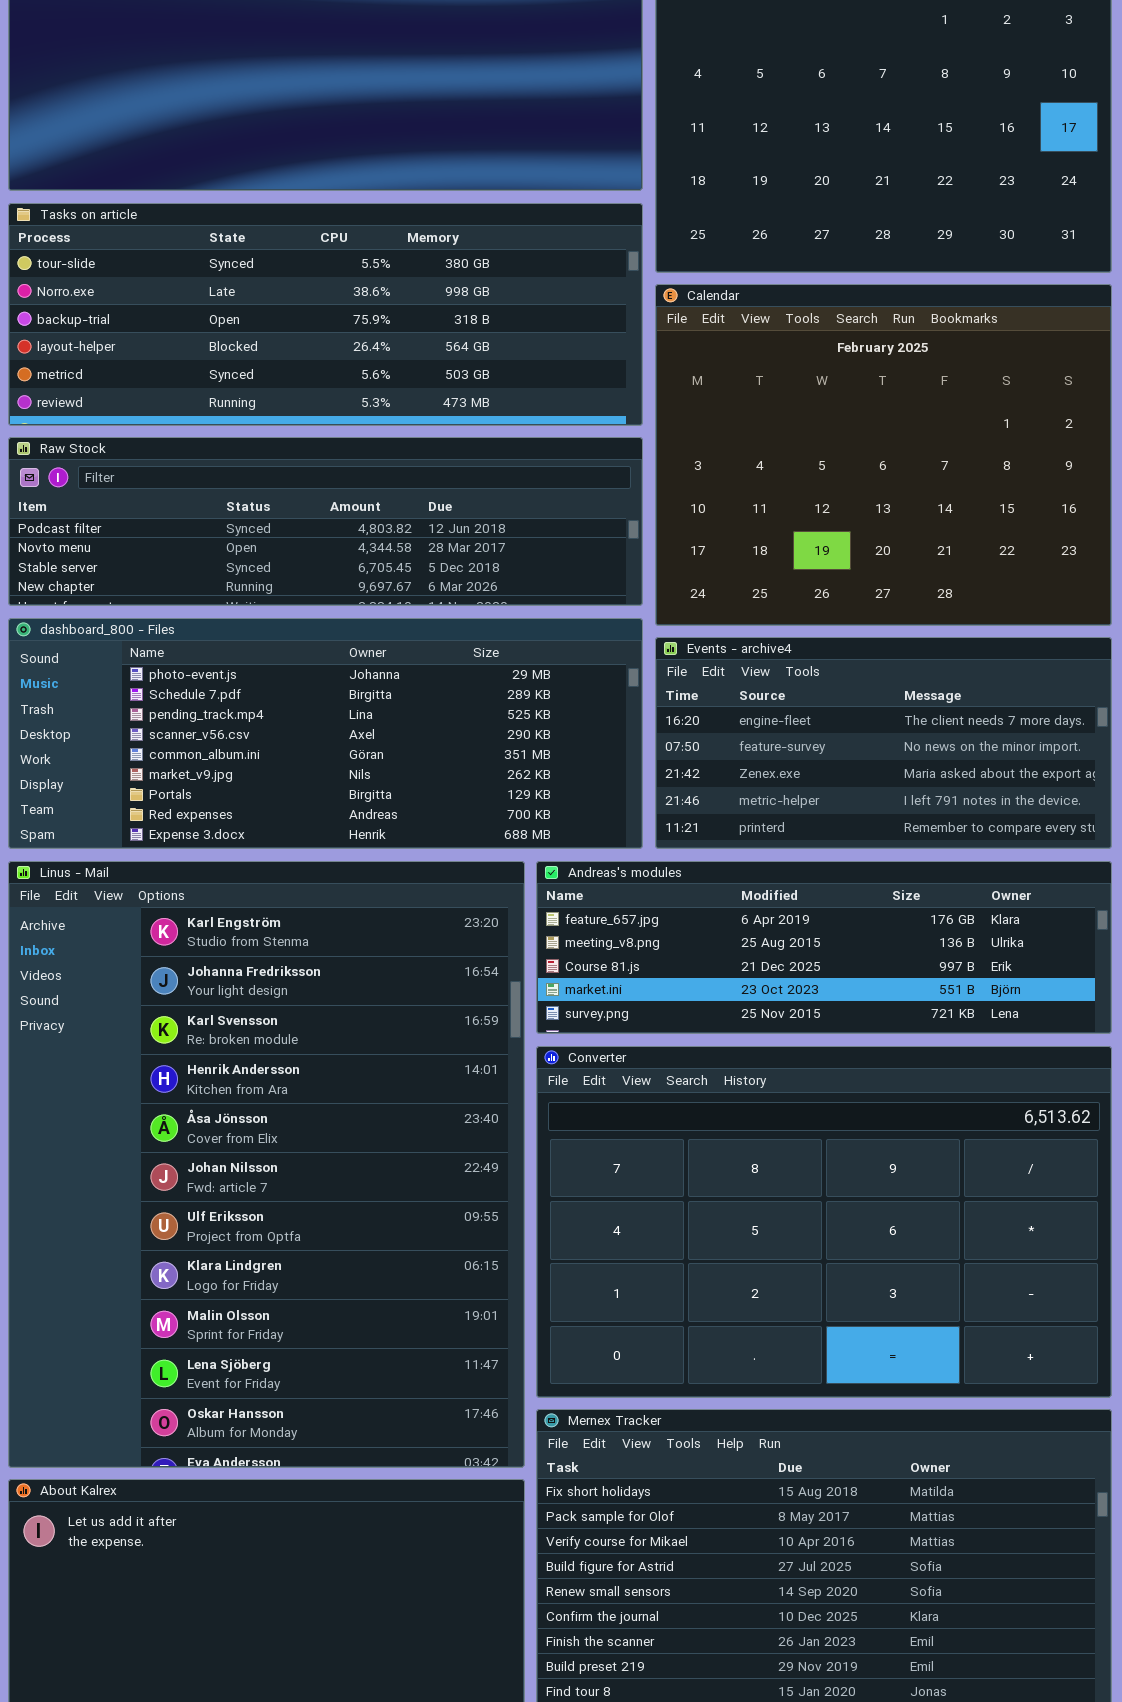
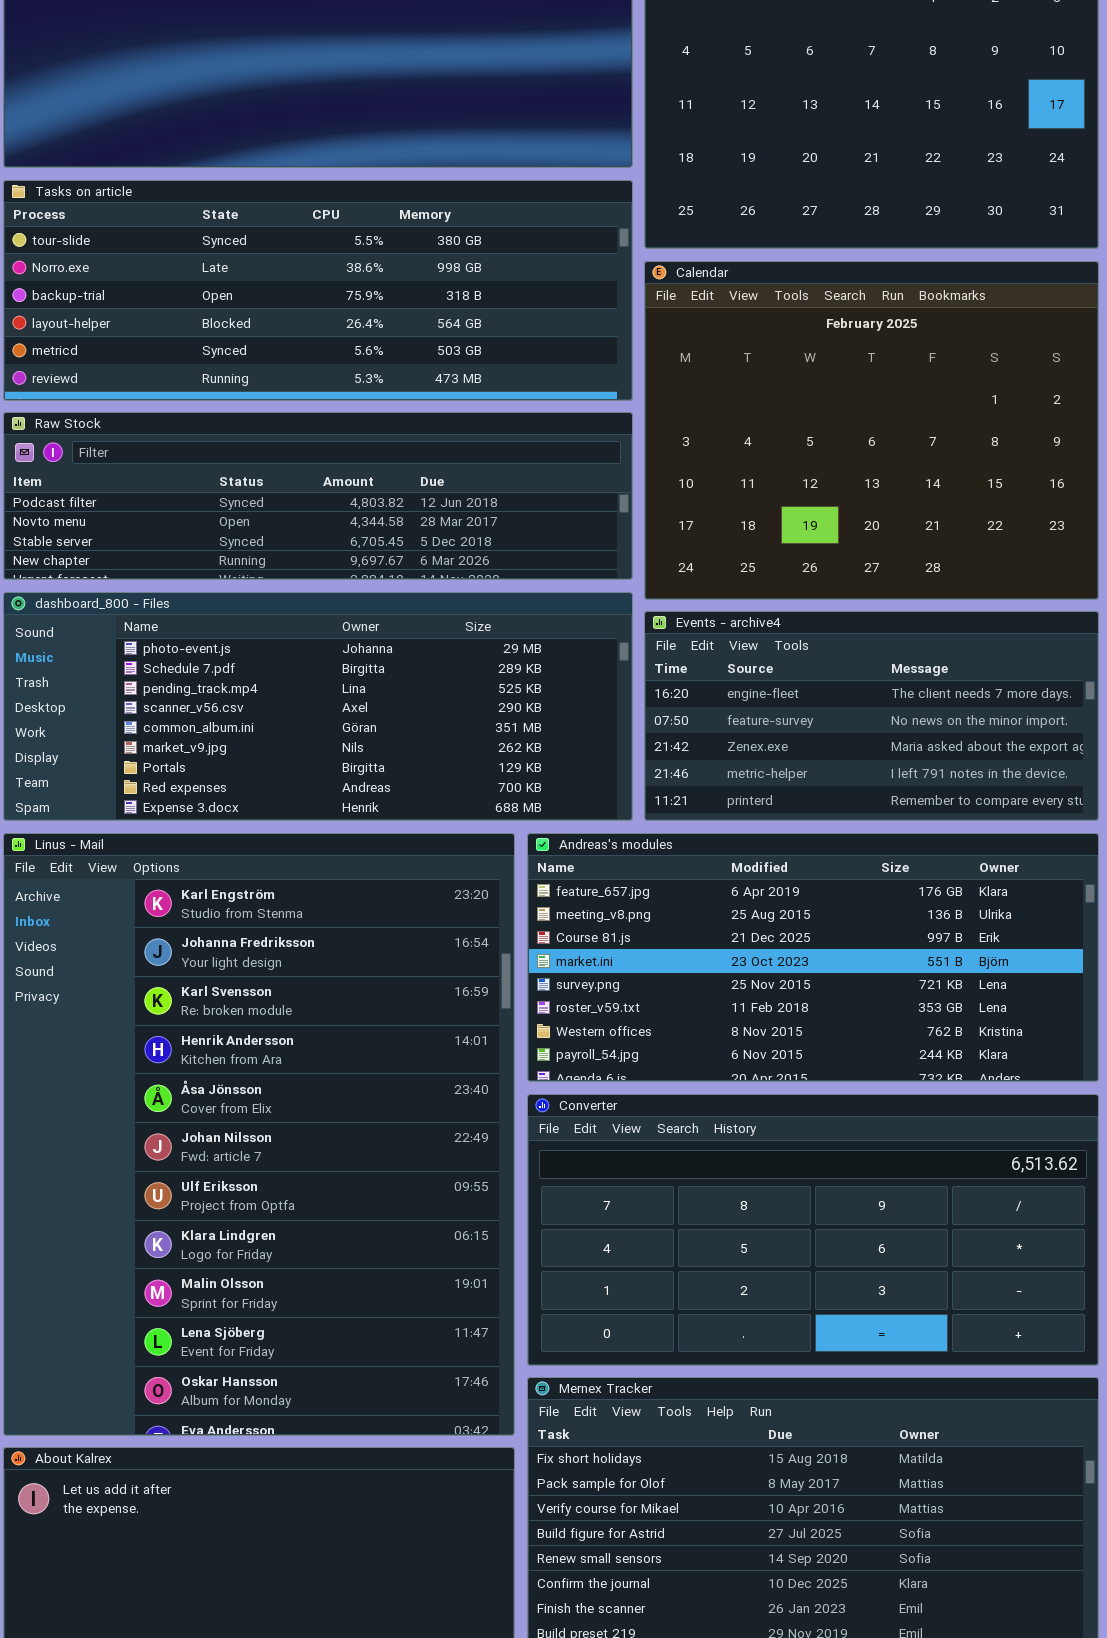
Andreas's modules: [536,861,1112,1034] -> [527,833,1099,1082], resized
Converter: [536,1046,1112,1398] -> [527,1094,1099,1366], resized

